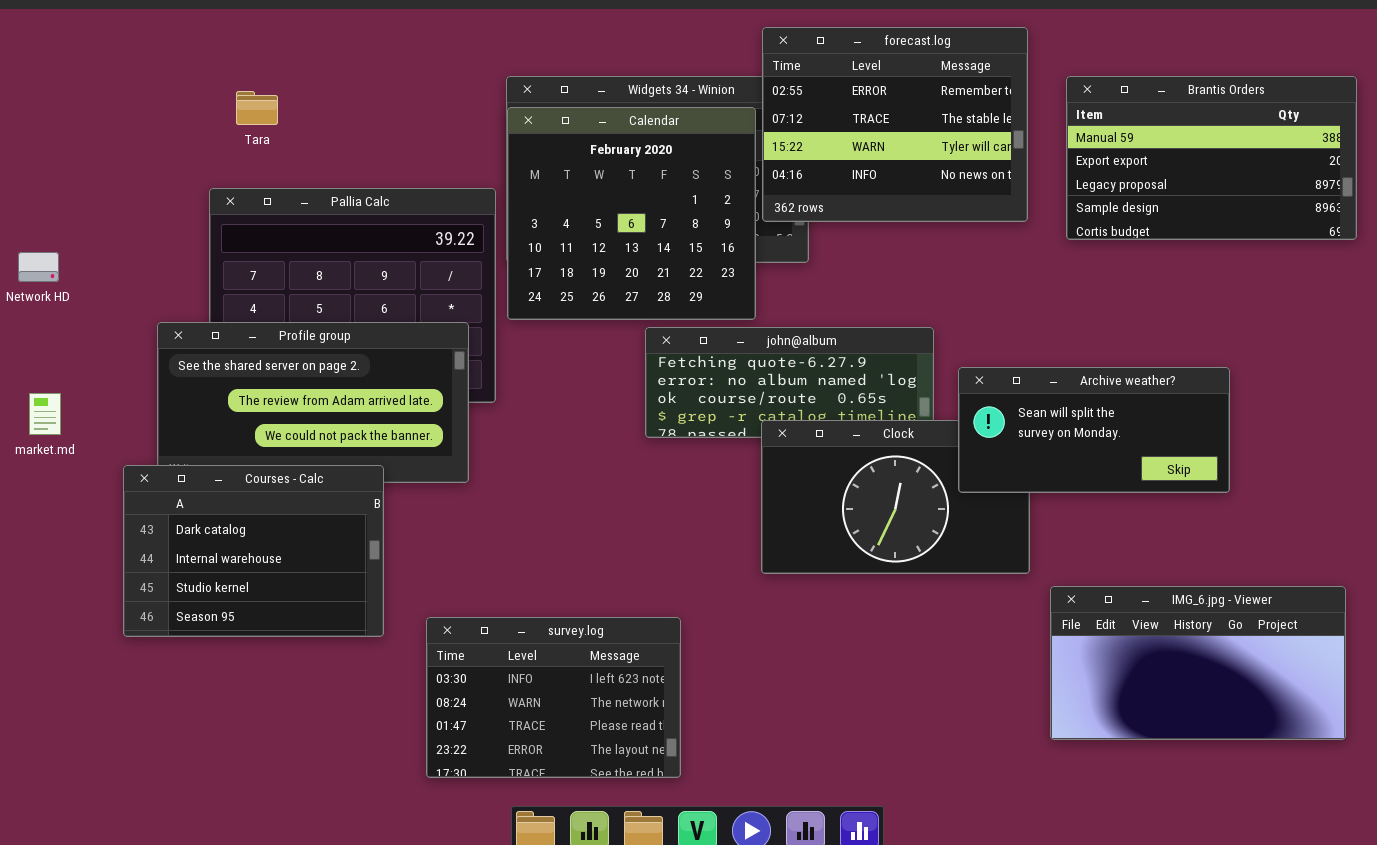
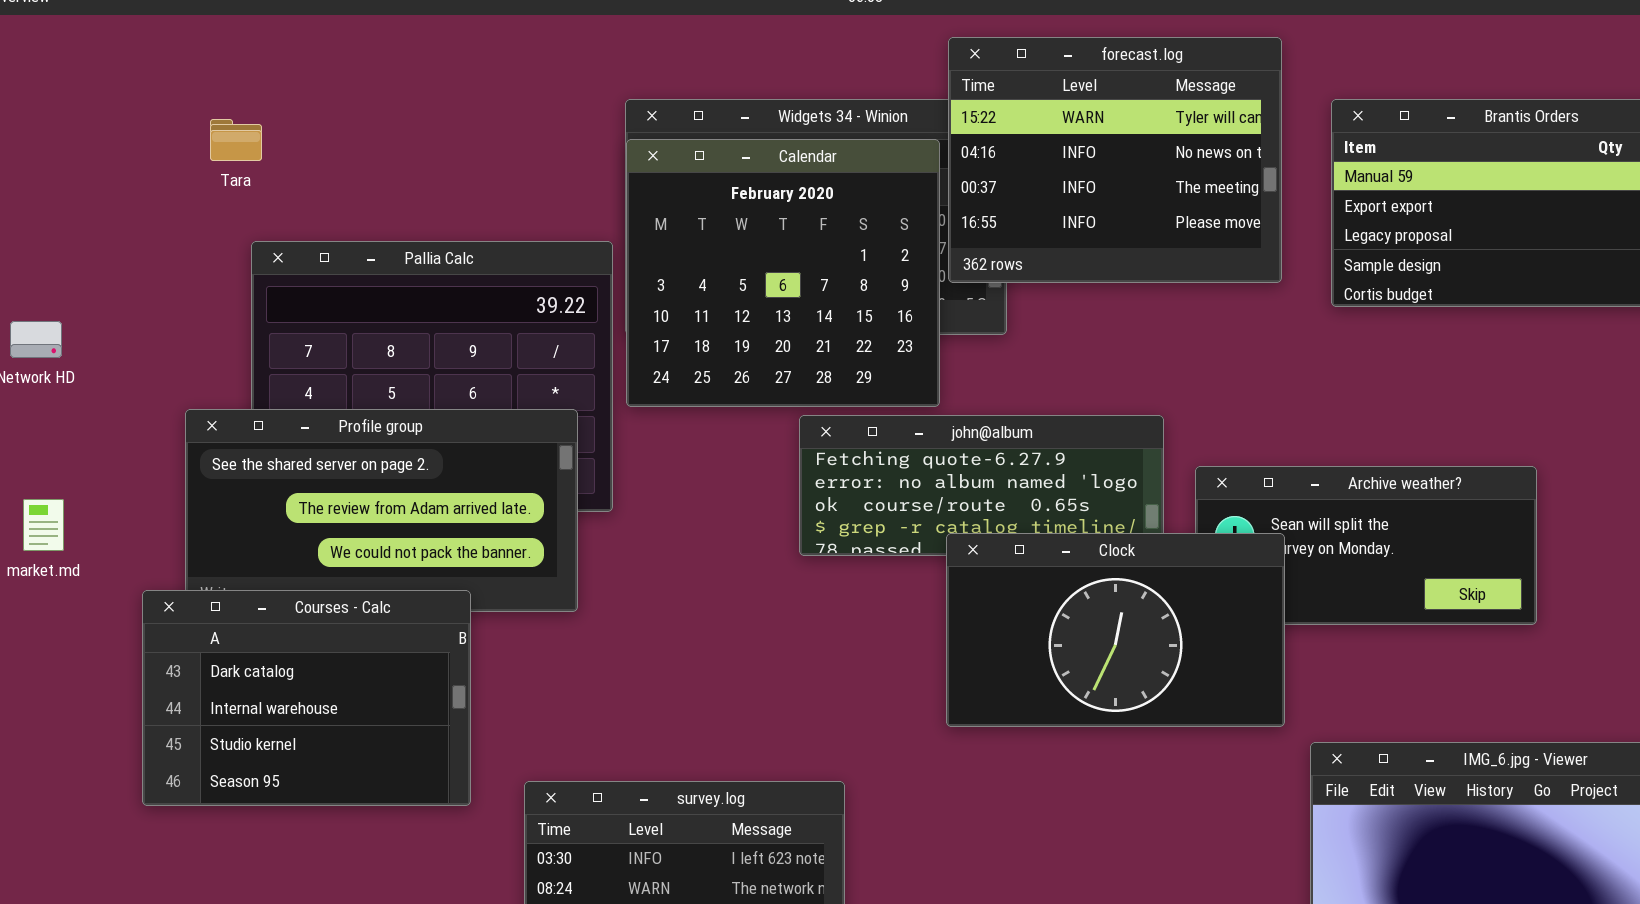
forecast.log: [762,27,1028,222] -> [948,37,1282,283], scrolled down 2 rows
Tara: [236,91,278,125] -> [210,119,262,161], moved
Clock: [761,420,1030,574] -> [946,533,1285,727], raised

